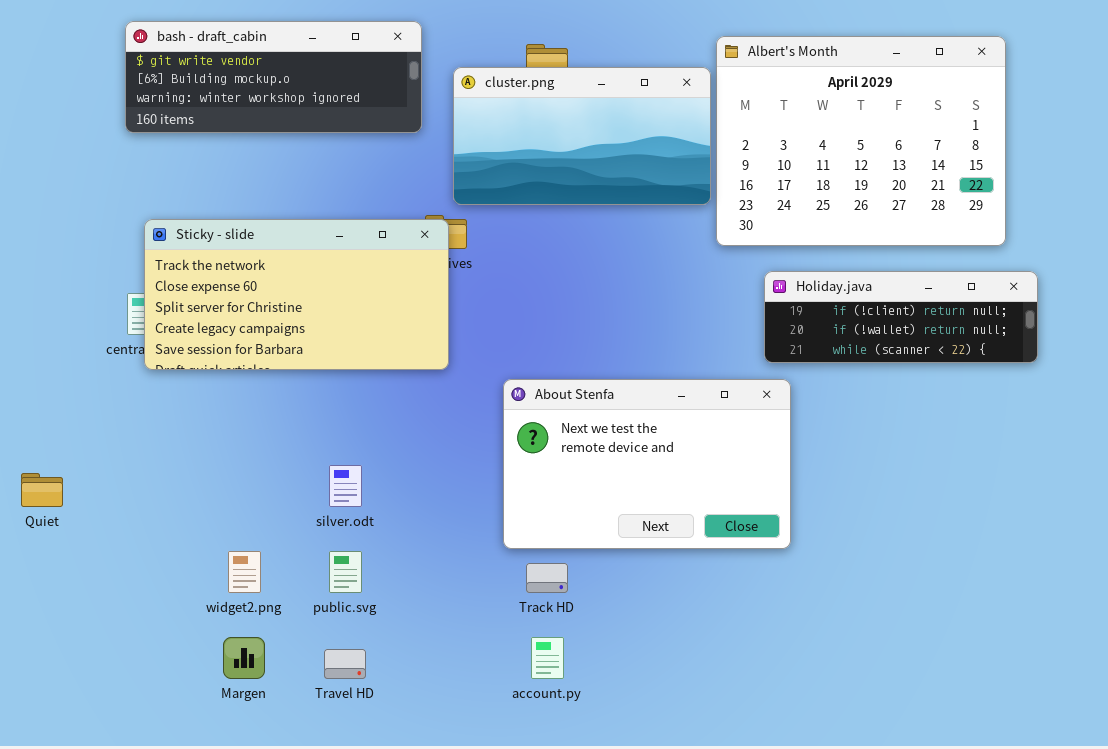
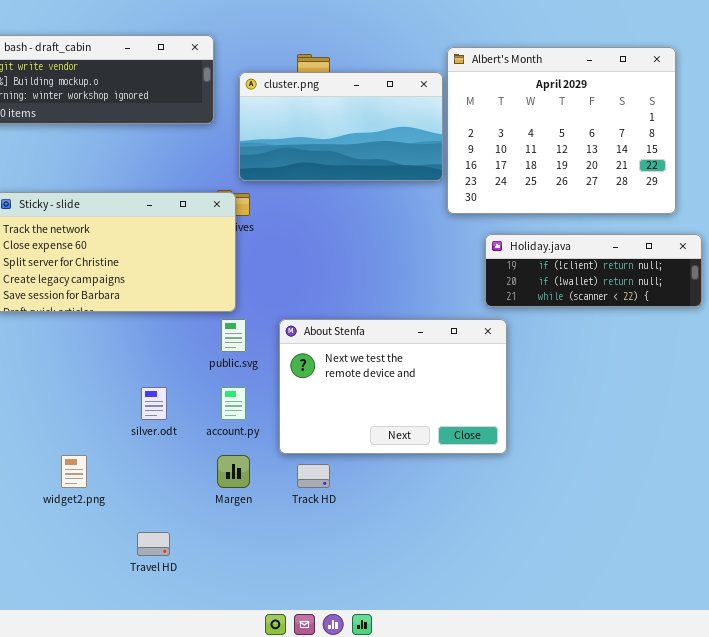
public.svg: [329,551,362,593] -> [221,319,246,352], moved
Margen: [223,637,265,679] -> [217,455,250,488], moved
account.py: [531,637,564,679] -> [221,387,246,420], moved

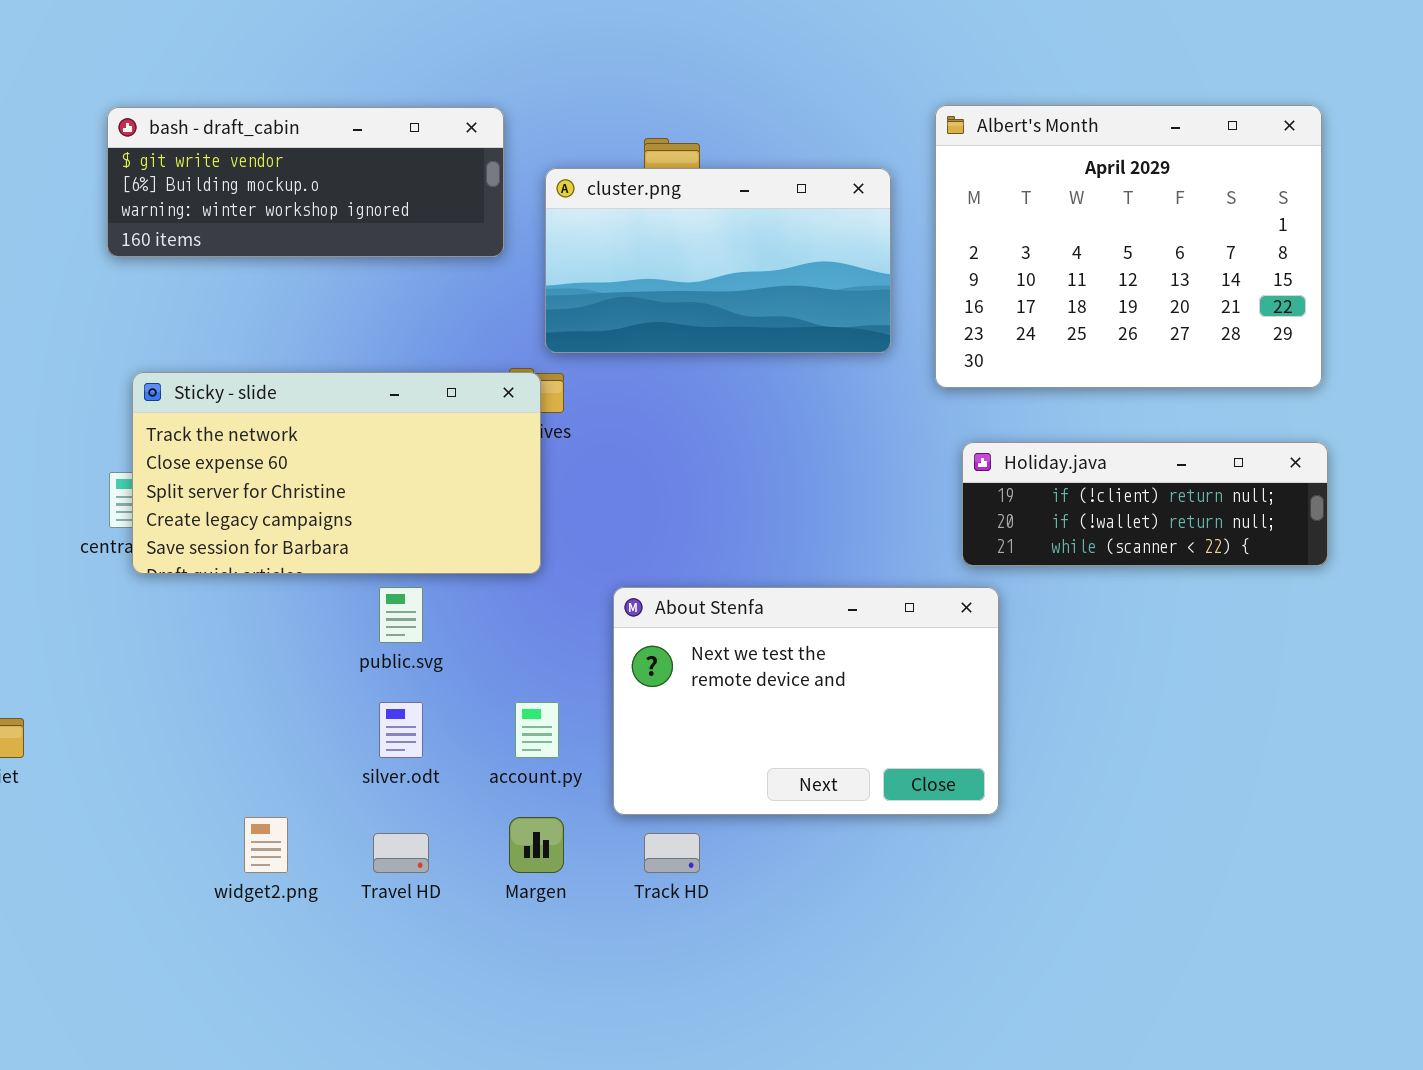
Albert's Month: [447,47,676,214] -> [935,105,1322,388], moved
public.svg: [221,319,246,352] -> [379,587,423,643], moved
Travel HD: [137,532,170,556] -> [373,833,429,873], moved

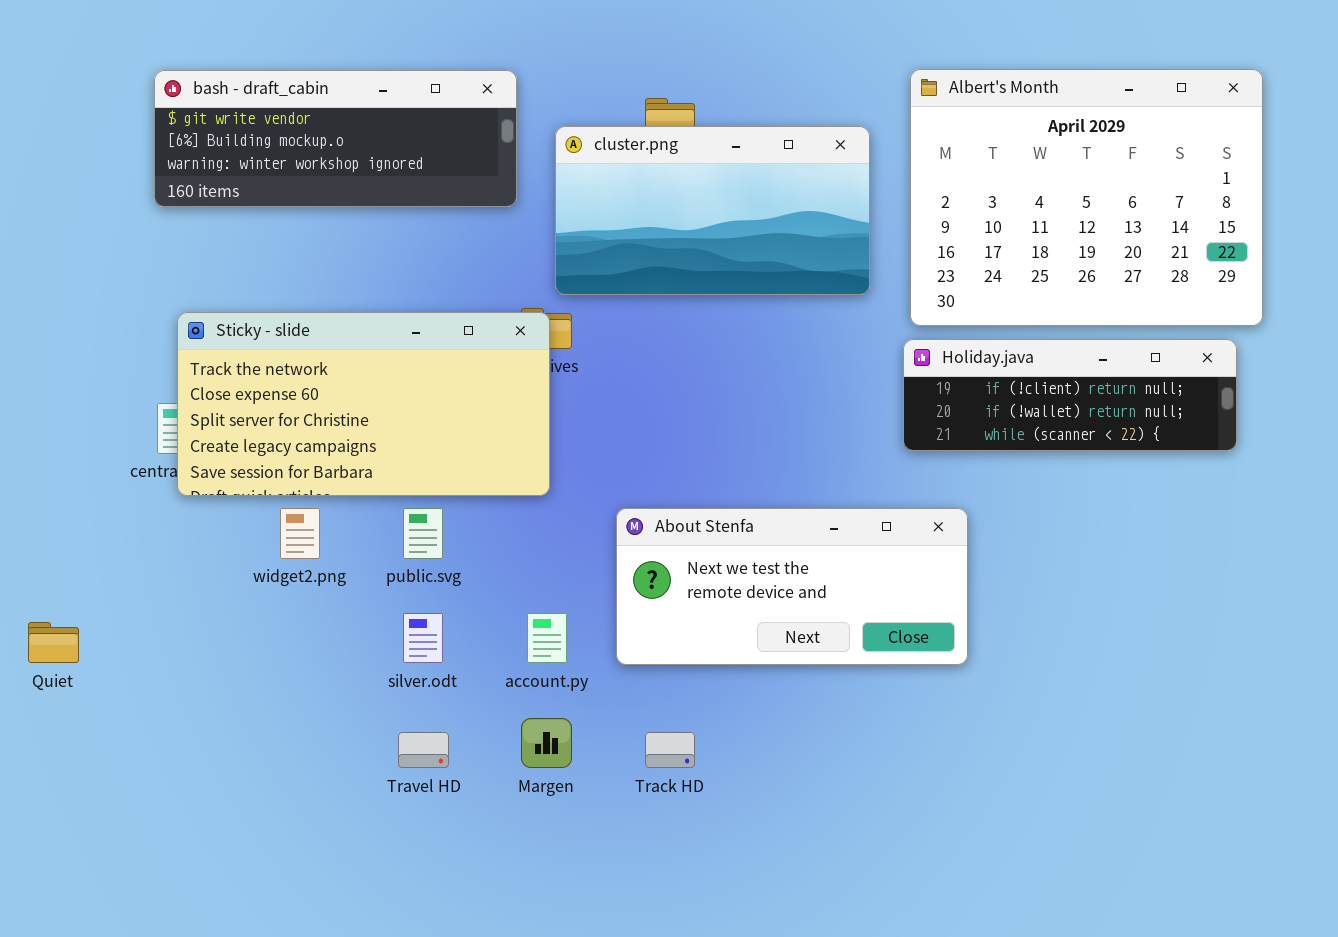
Holiday.java: [962,442,1328,566] -> [903,339,1237,451], moved
About Stenfa: [613,587,999,815] -> [616,508,968,665], resized
widget2.png: [244,817,288,873] -> [280,508,320,559], moved

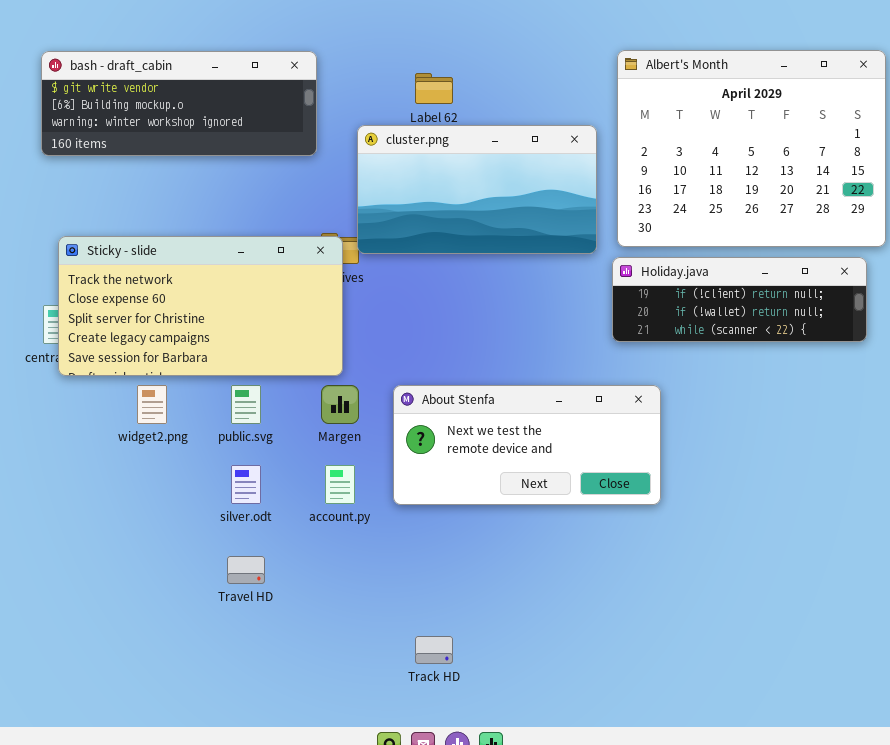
cluster.png: [555,126,870,295] -> [357,125,597,254], moved
Margen: [521,718,572,768] -> [321,385,359,424], moved
Track HD: [645,732,695,768] -> [415,636,453,664], moved

